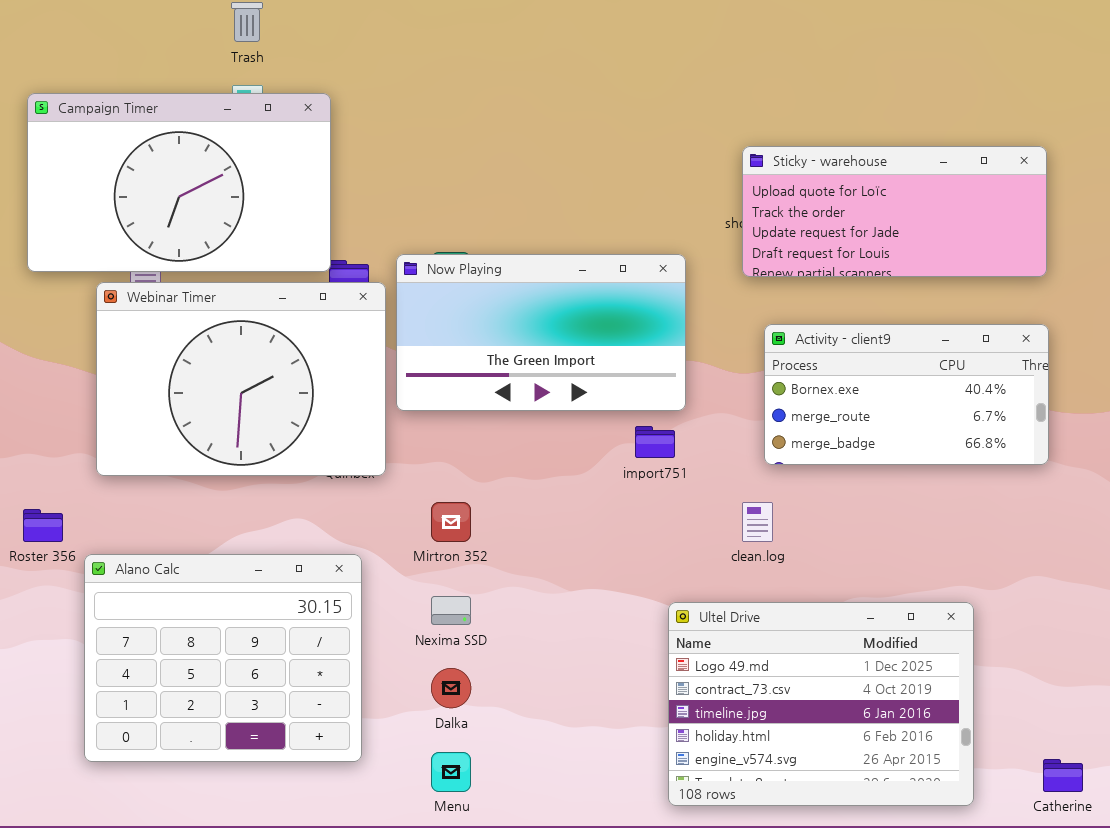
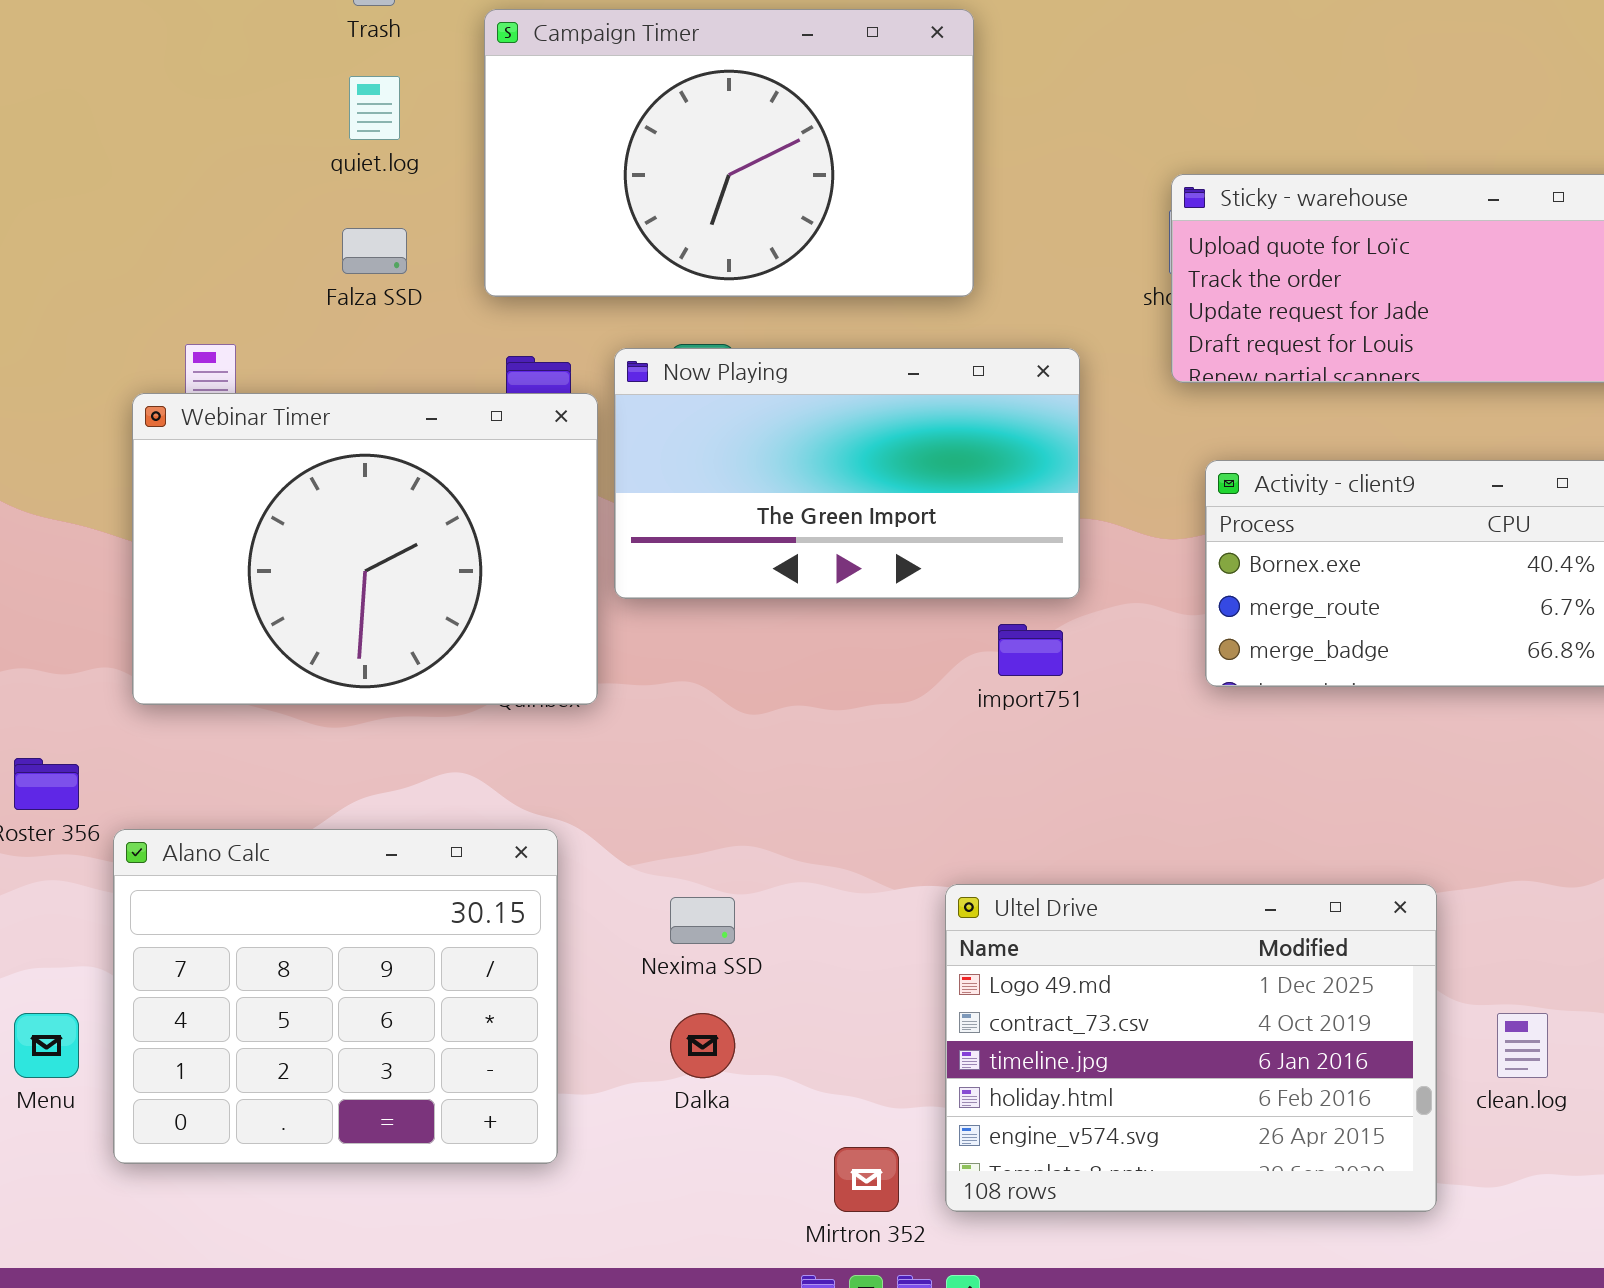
Campaign Timer: [27,93,331,272] -> [484,9,974,297], moved
Mirtron 352: [431,502,471,542] -> [834,1147,899,1212], moved
clean.log: [742,502,773,542] -> [1497,1013,1548,1078], moved
Ultel Drive: [668,602,974,806] -> [945,884,1437,1212], moved
Menu: [431,752,471,792] -> [14,1013,79,1078], moved

